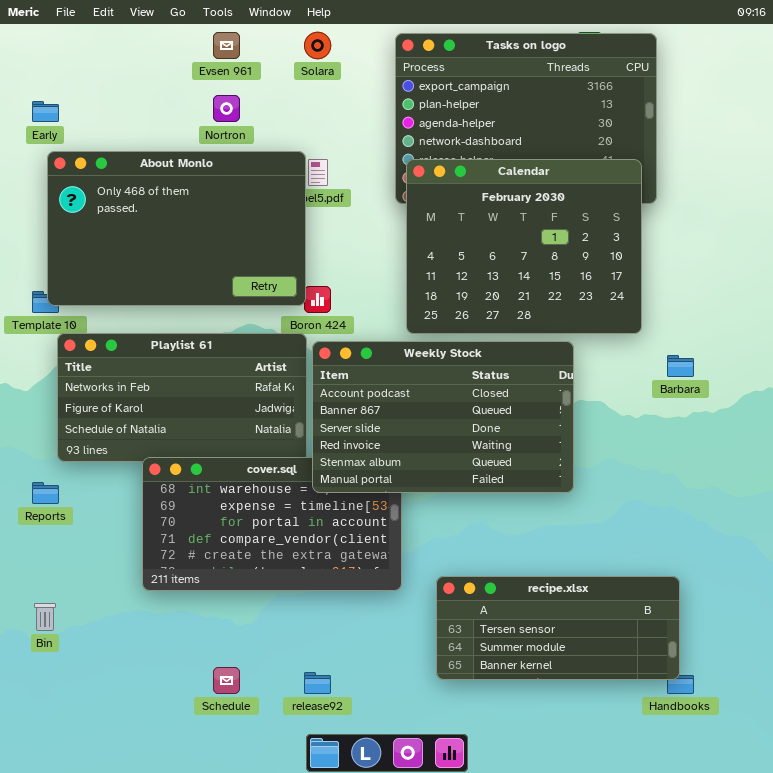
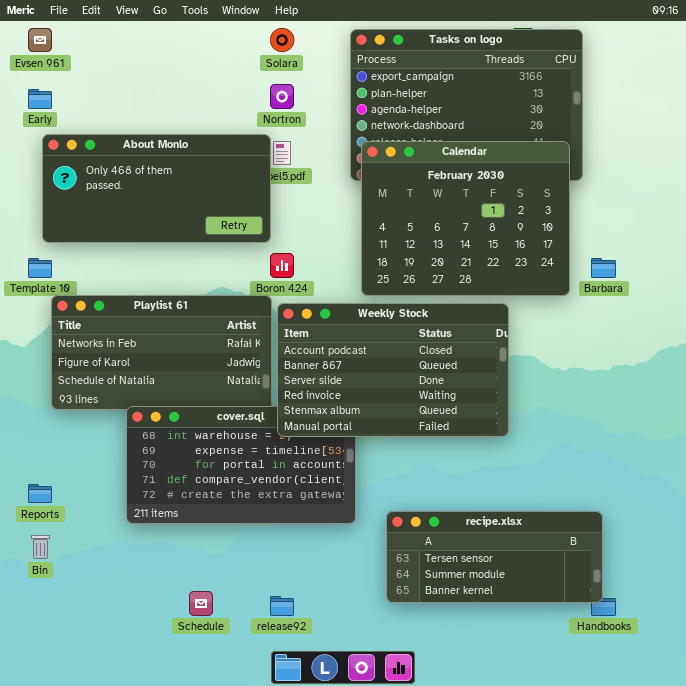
Evsen 961: [213,32,240,59] -> [28,28,52,52], moved
Nortron: [213,95,240,122] -> [270,84,294,109], moved
About Monlo: [47,151,306,306] -> [42,134,271,243], resized
Barbara: [667,355,694,377] -> [591,258,616,278], moved
Reports: [32,482,59,504] -> [28,484,52,503], moved

